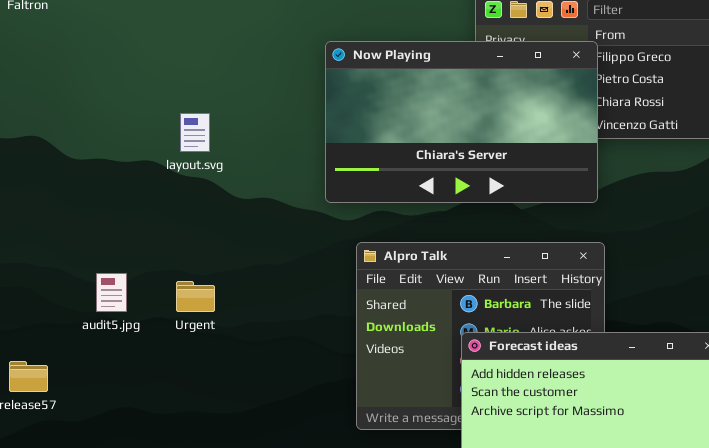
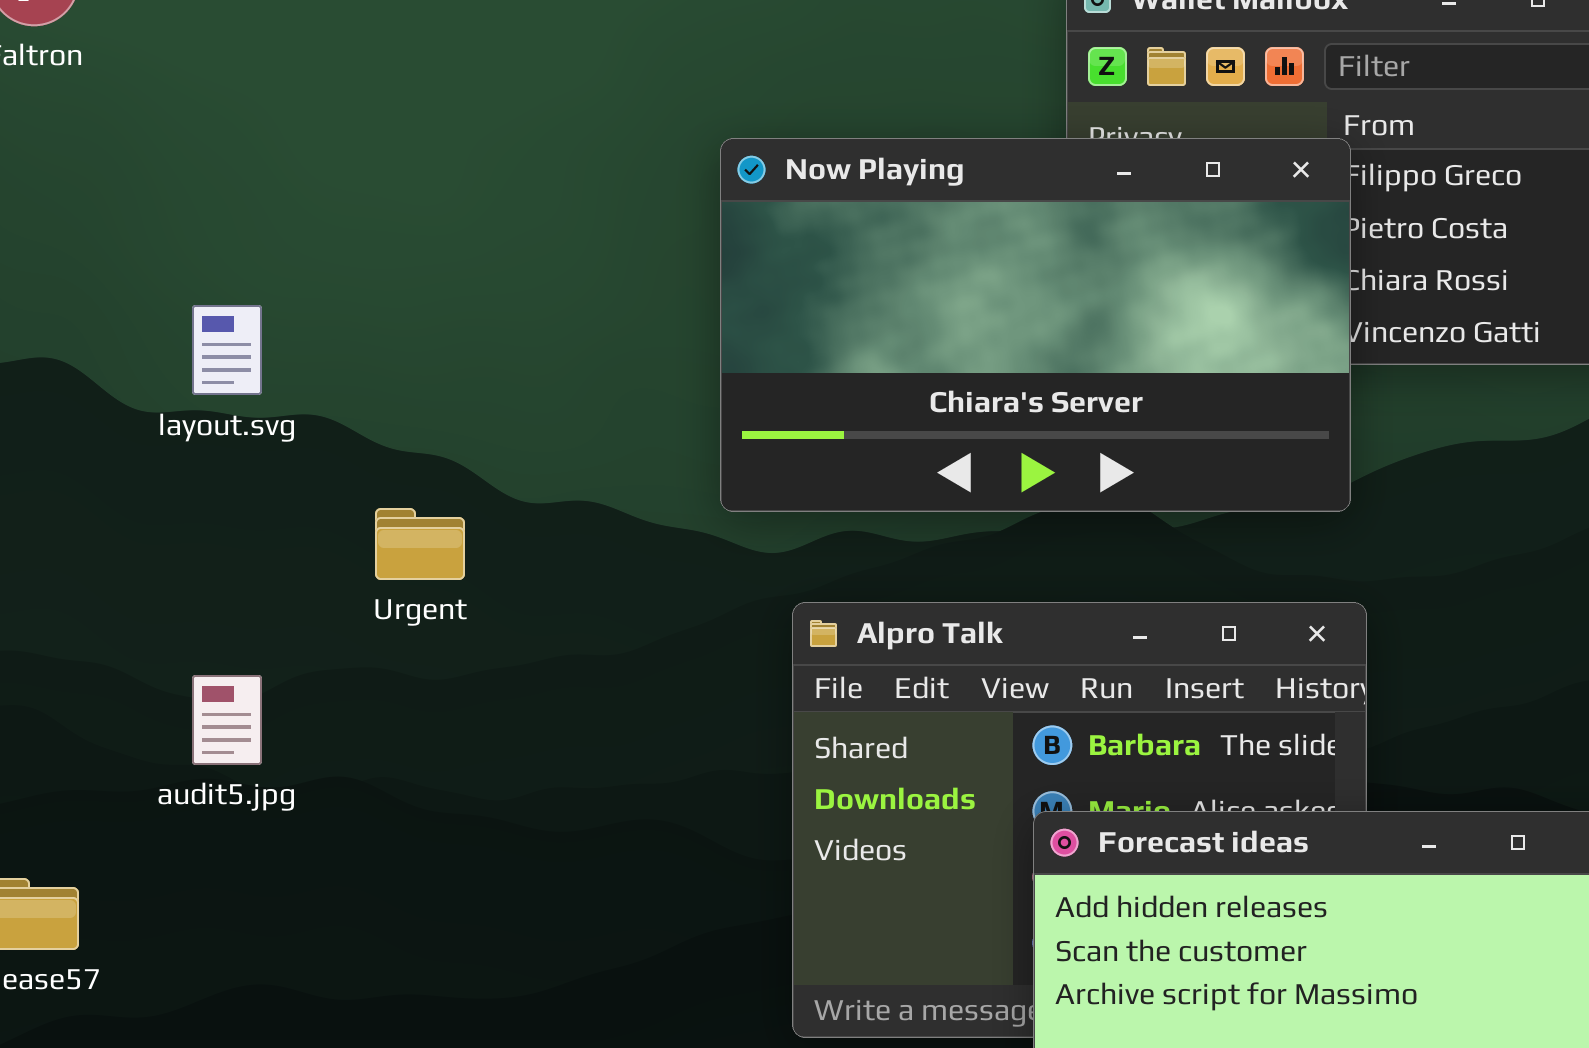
layout.svg: [180,113,210,152] -> [192,305,262,395], moved
Urgent: [176,281,215,312] -> [375,508,465,580], moved

